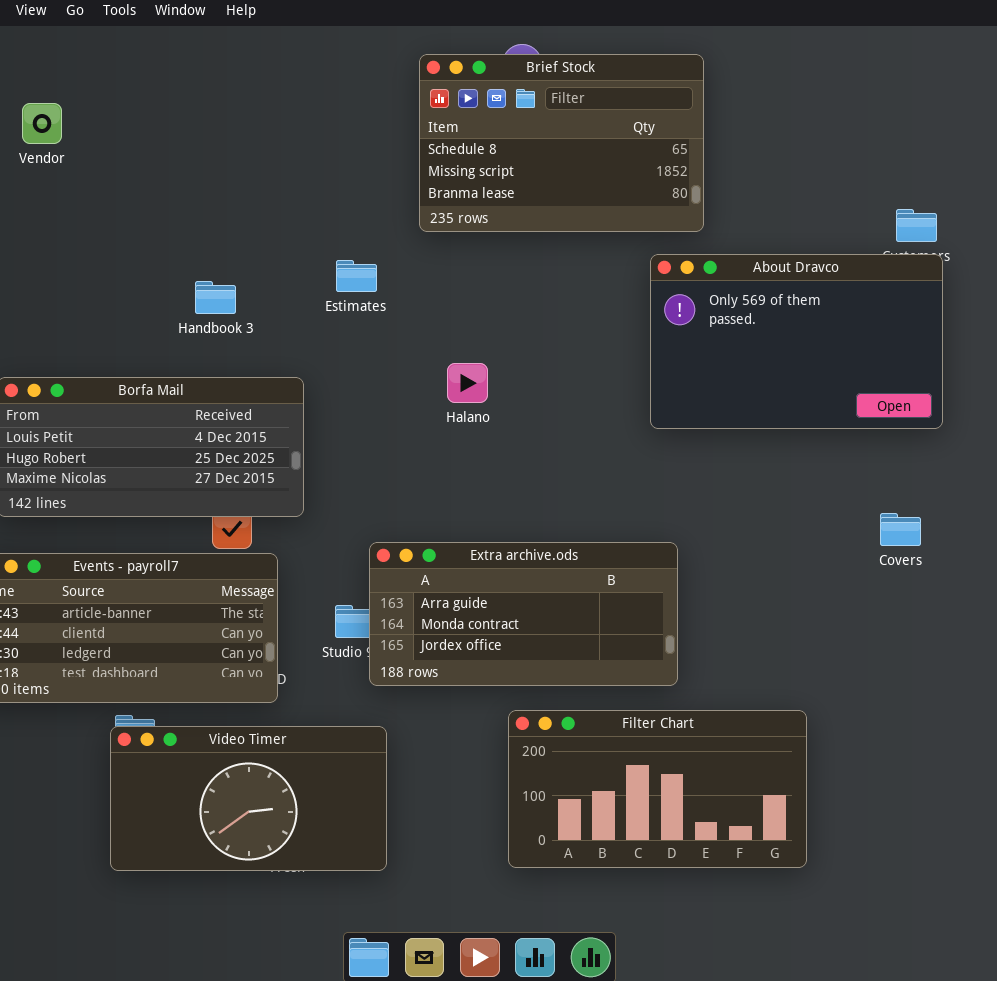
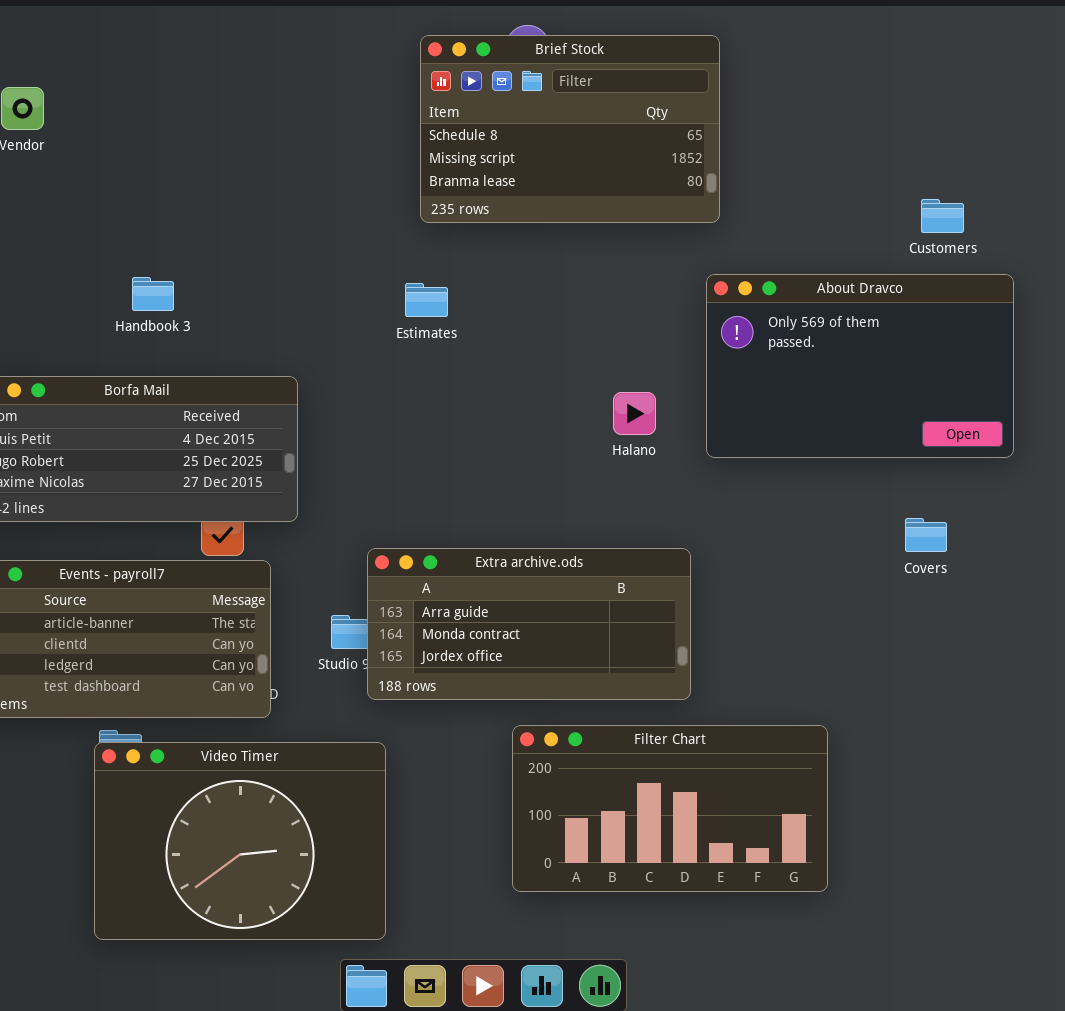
About Dravco: [650,254,943,429] -> [706,274,1014,458], moved
Estimates: [336,260,377,292] -> [405,283,448,317], moved
Handbook 3: [195,281,236,314] -> [132,277,174,311], moved
Halano: [447,363,488,403] -> [613,392,656,435], moved
Video Timer: [110,726,387,871] -> [94,742,386,940], resized

